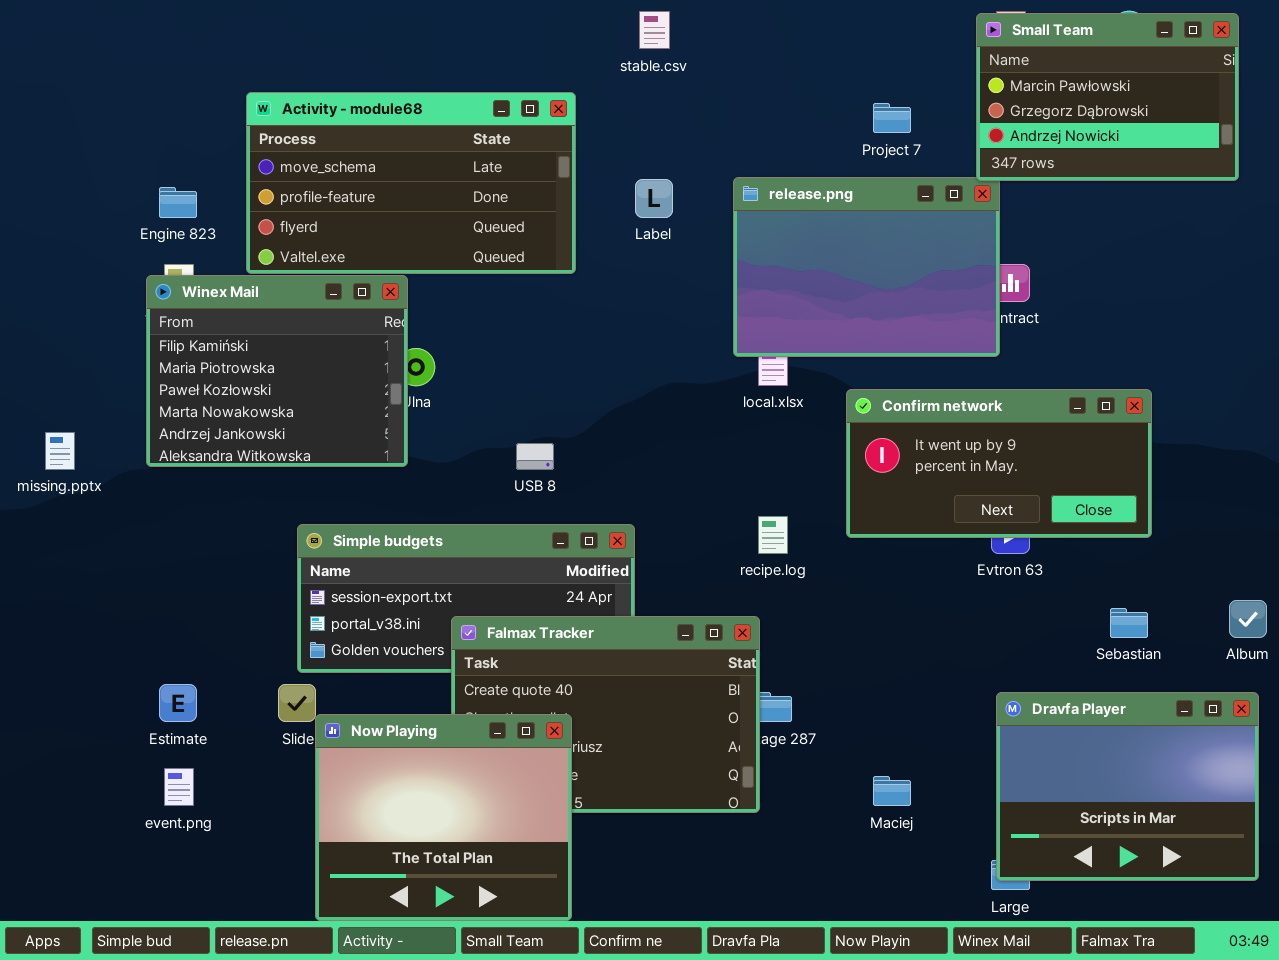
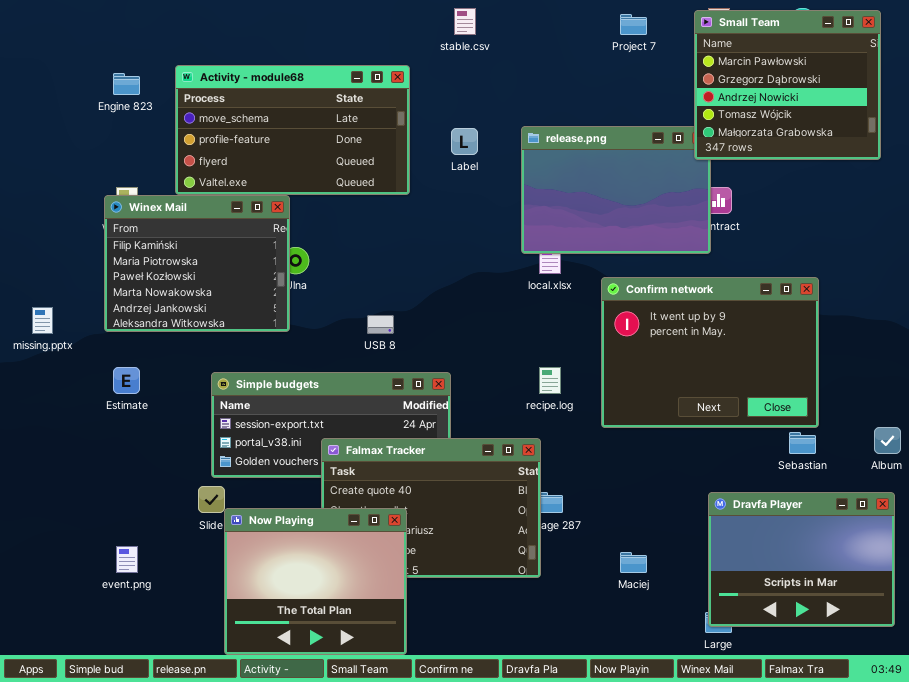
Small Team: [976,13,1239,181] -> [694,10,881,160], resized
Project 7: [873,103,911,133] -> [620,14,647,35], moved
Engine 823: [159,187,197,218] -> [113,73,140,95], moved
Confirm network: [846,389,1152,538] -> [601,277,819,428], resized
Estimate: [159,684,197,722] -> [113,367,140,394], moved

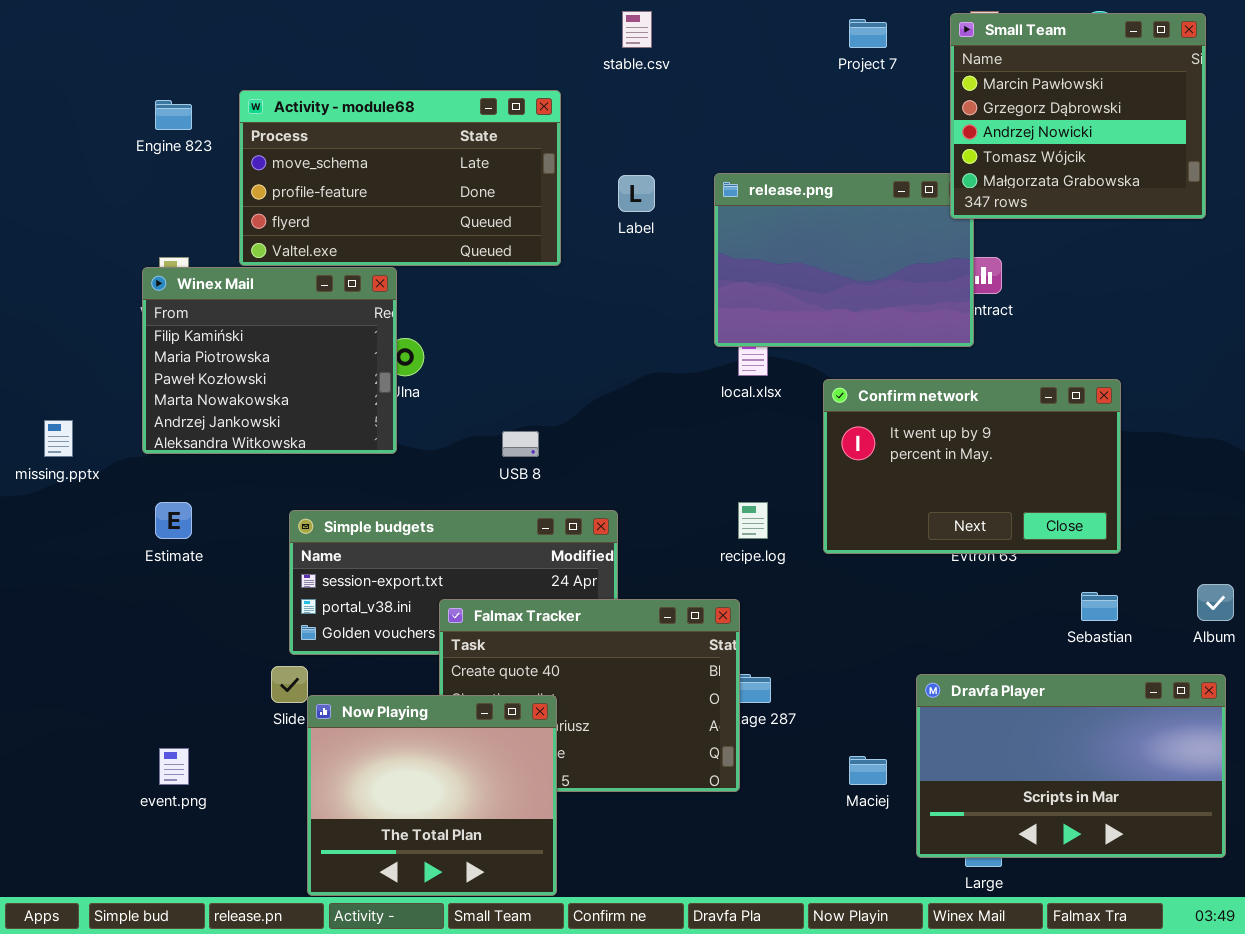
Confirm network: [601,277,819,428] -> [823,379,1121,554], resized
Dravfa Player: [708,492,895,627] -> [916,674,1226,858], resized

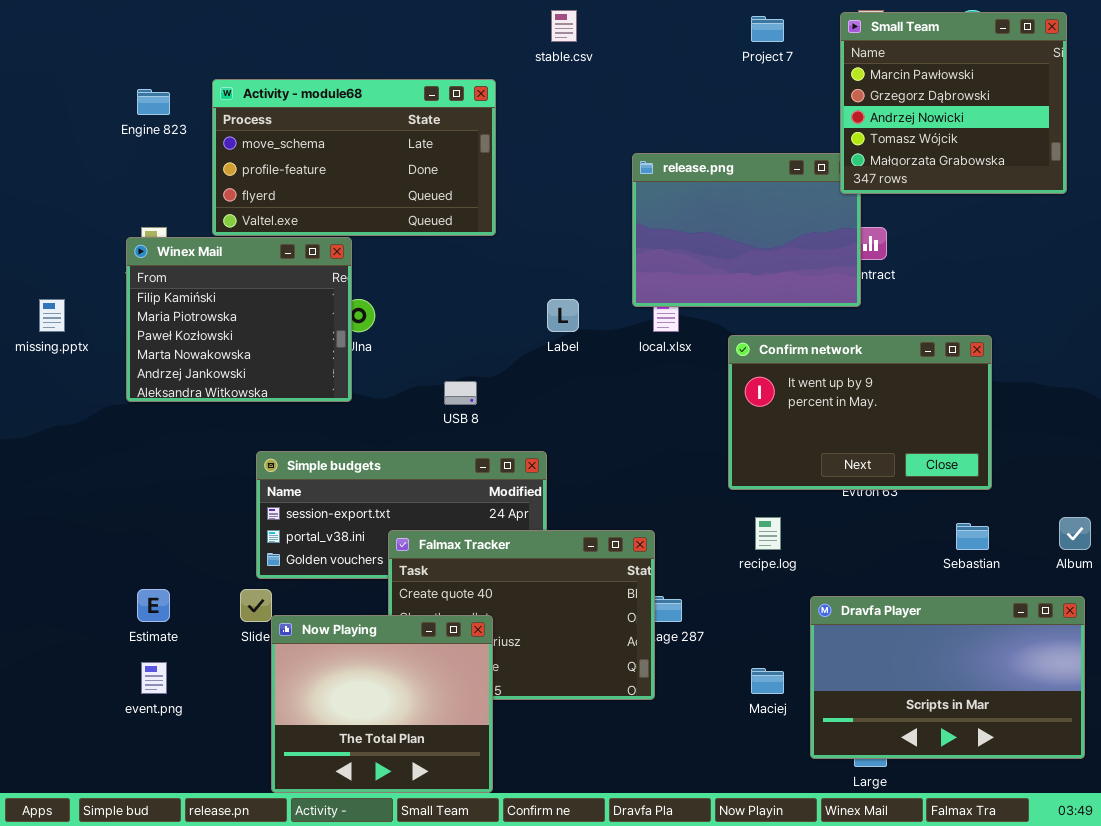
Label: [618,175,655,212] -> [547,299,579,332], moved
missing.pptx: [44,420,73,457] -> [39,299,65,332], moved
Estimate: [155,502,192,539] -> [137,589,170,622], moved
recipe.log: [738,502,768,539] -> [755,517,781,550], moved

